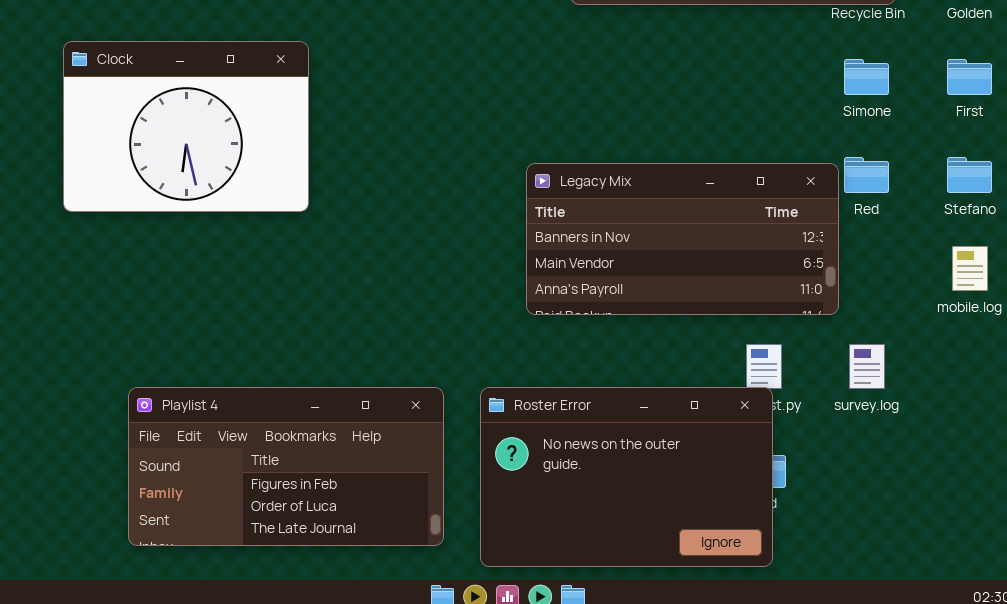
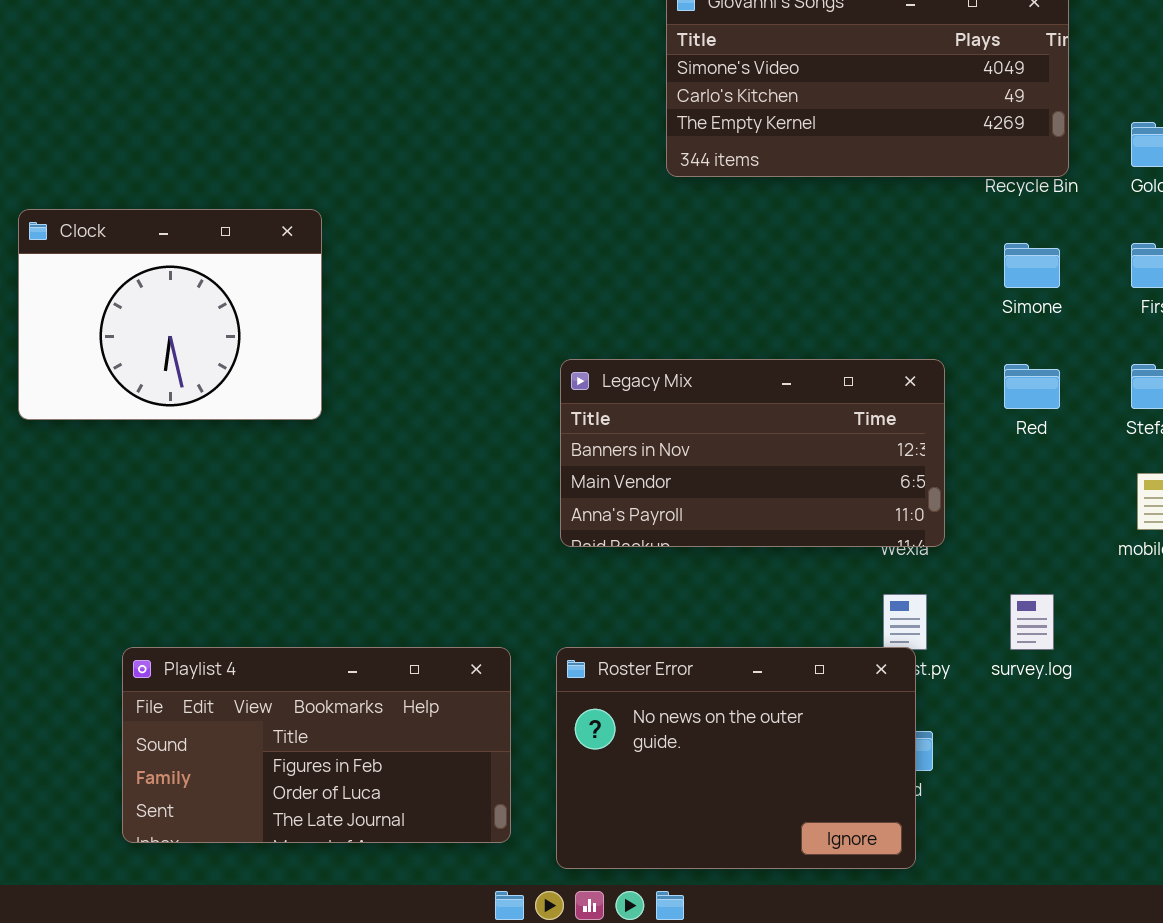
Clock: [63,41,309,212] -> [18,209,322,420], moved
Legacy Mix: [526,163,839,315] -> [560,359,945,547], moved

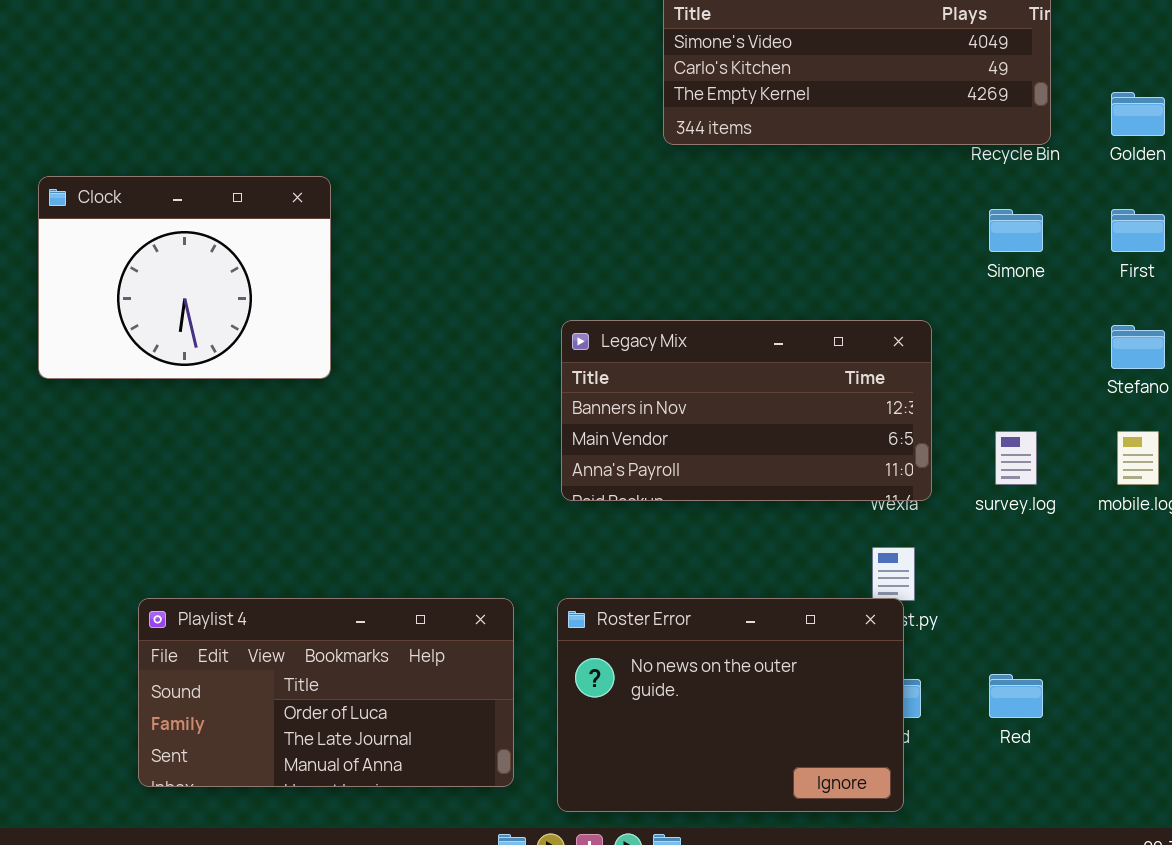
Red: [1004,364,1060,409] -> [989,674,1043,718], moved
survey.log: [1010,594,1054,650] -> [995,431,1037,485], moved
Playlist 4: [122,647,511,843] -> [138,598,514,787], scrolled down 1 row

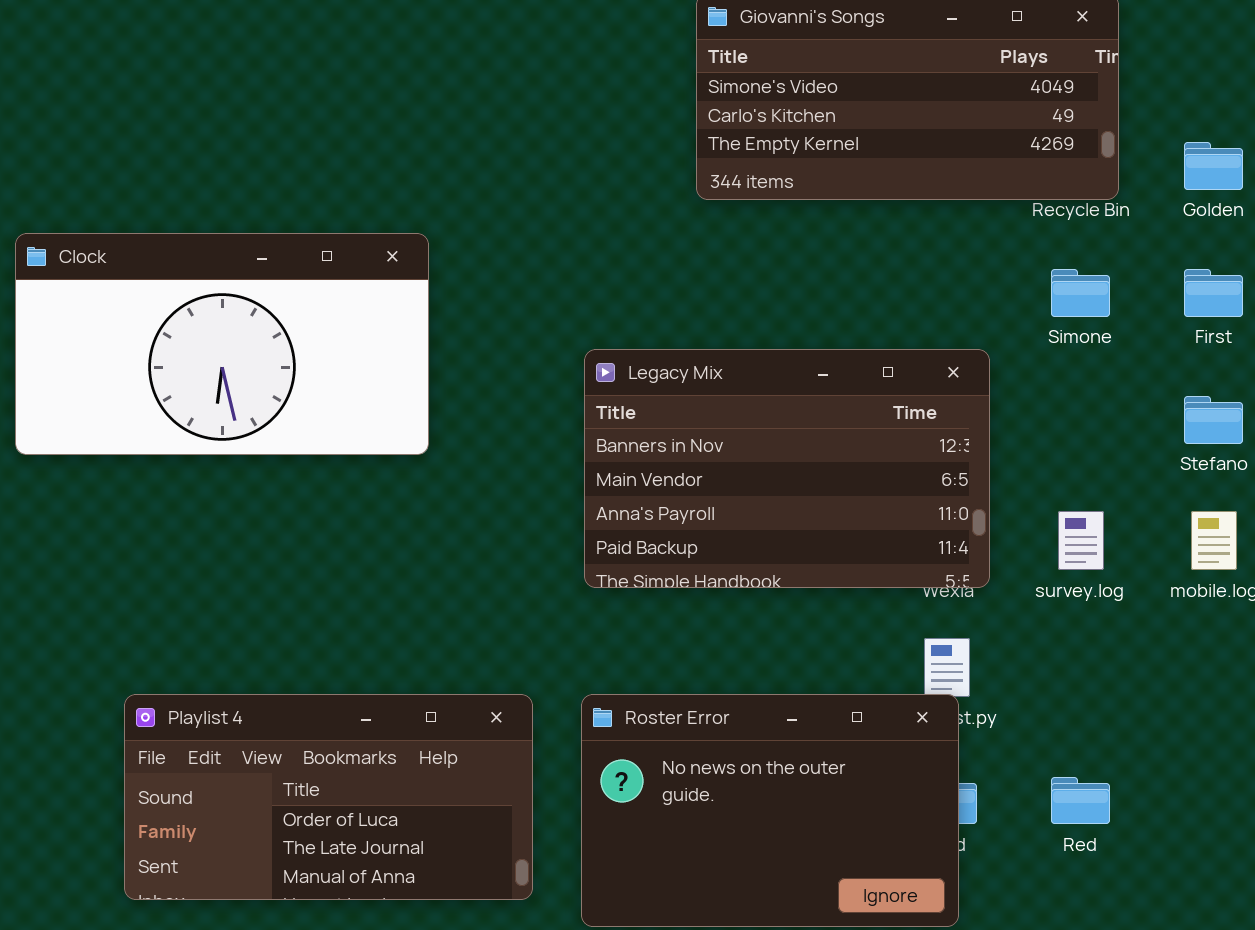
Clock: [38,176,331,379] -> [15,233,429,455], resized
Legacy Mix: [561,320,932,501] -> [584,349,990,588], resized

